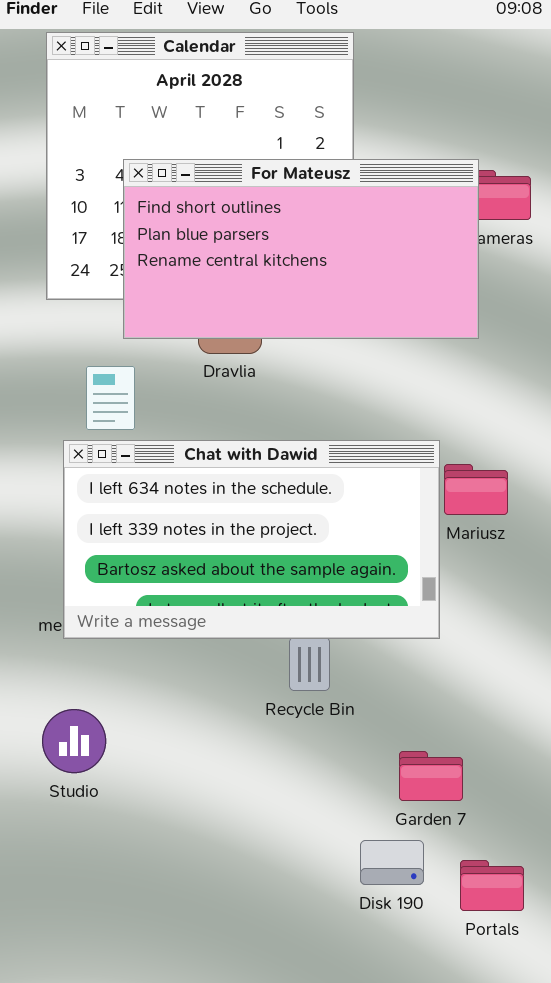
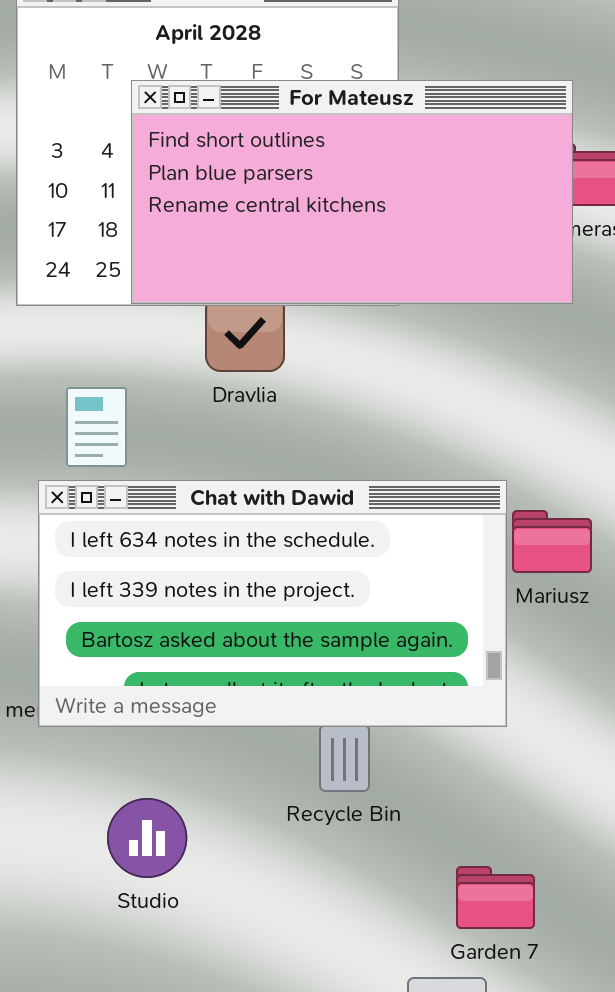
For Mateusz: [123,159,479,339] -> [131,80,573,304], moved
Studio: [42,709,106,773] -> [107,798,187,878], moved

